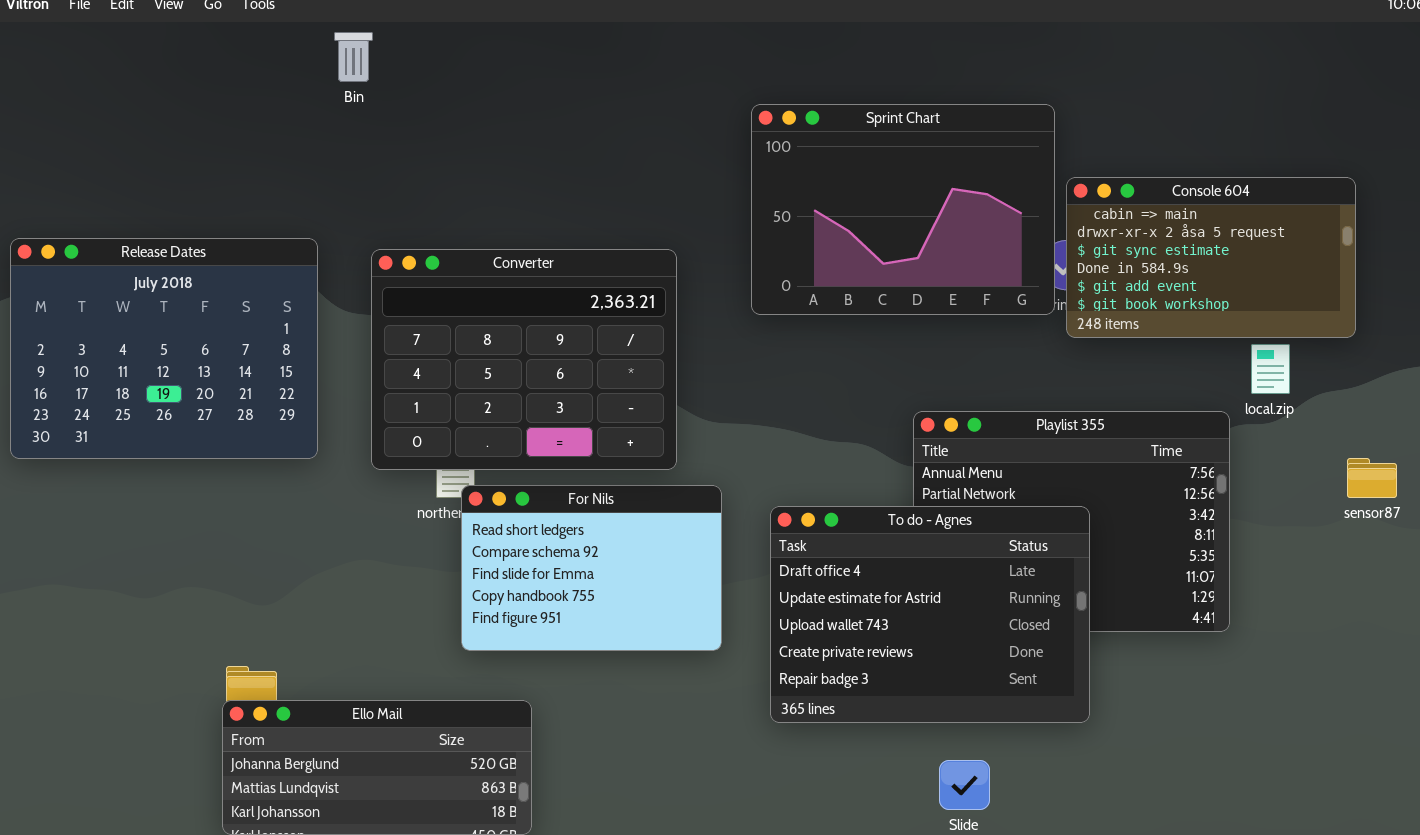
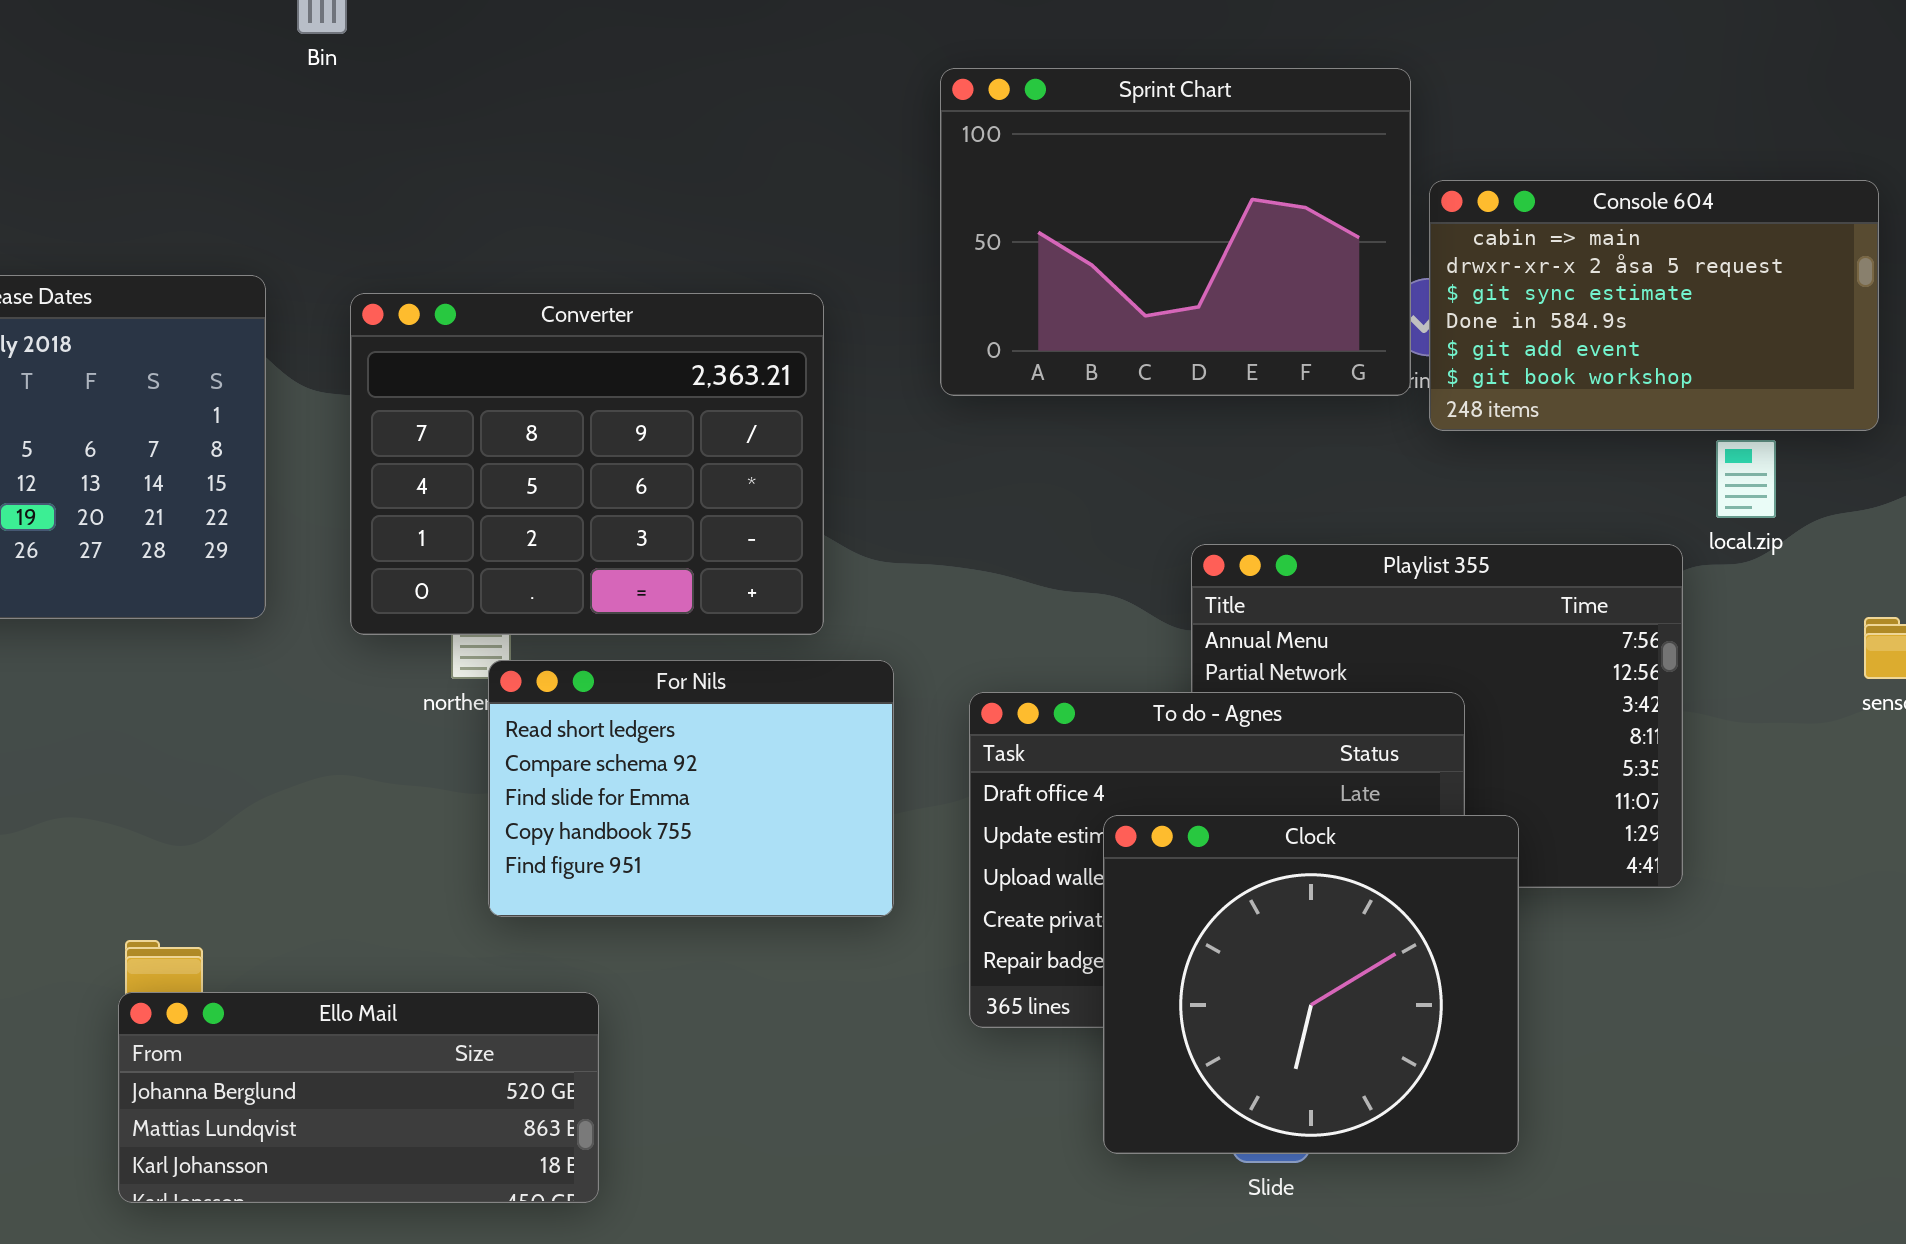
Clock: none -> [1103,815,1519,1154], opened

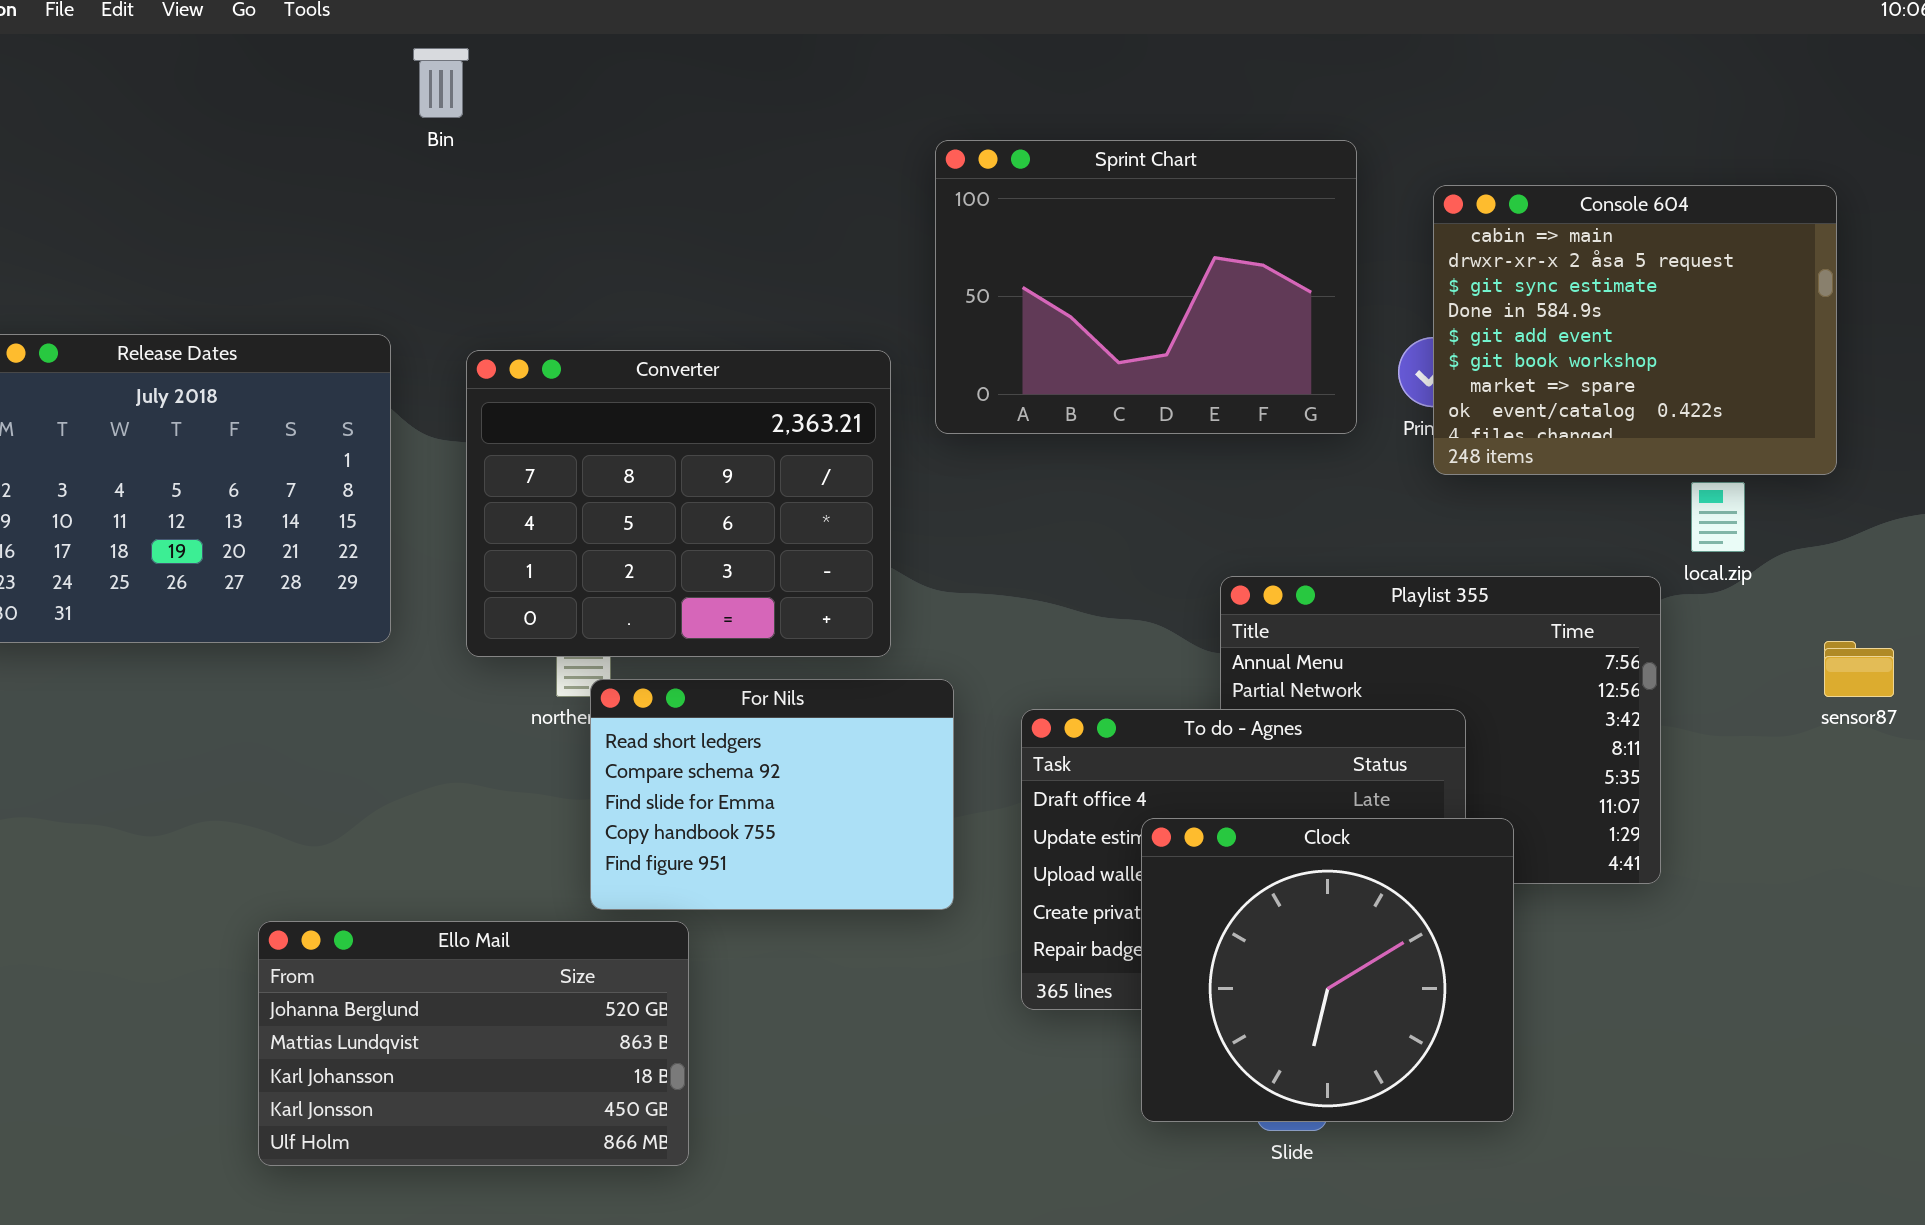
Sprint Chart: [940,68,1411,396] -> [935,140,1357,434], moved
Console 604: [1429,180,1879,431] -> [1433,185,1837,475], resized
Ello Mail: [118,992,599,1203] -> [258,921,689,1166], resized

